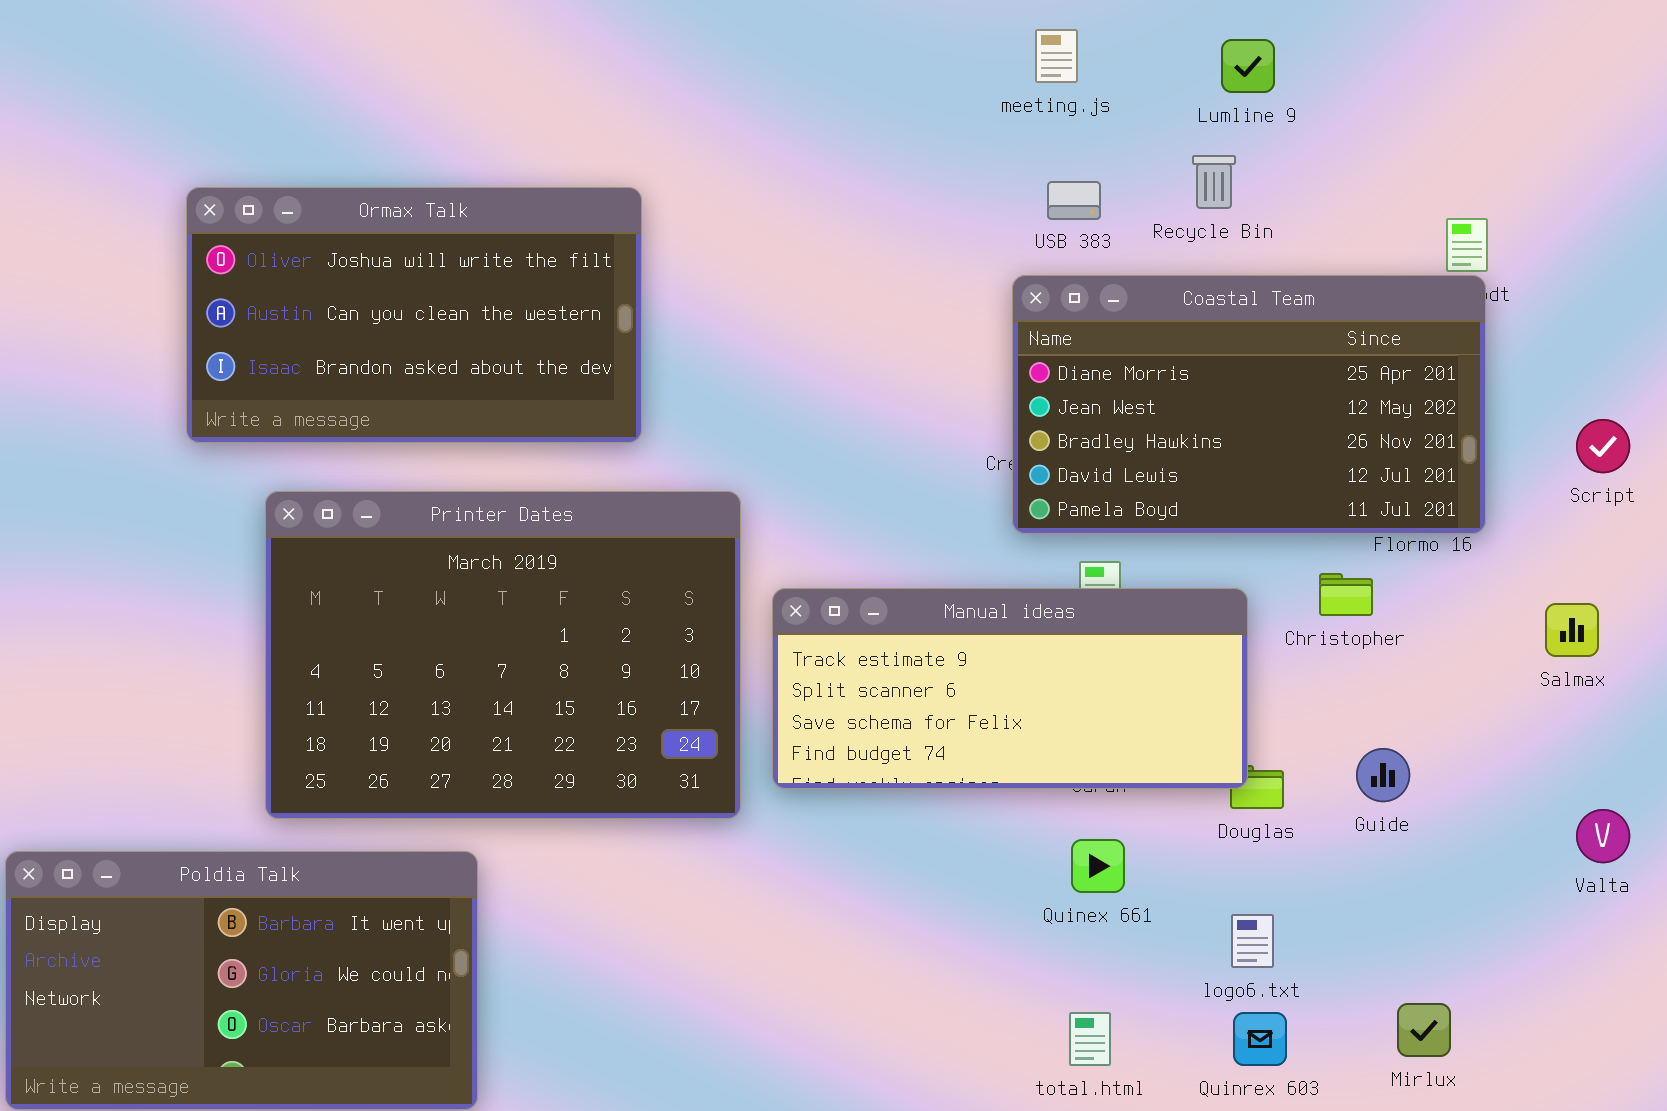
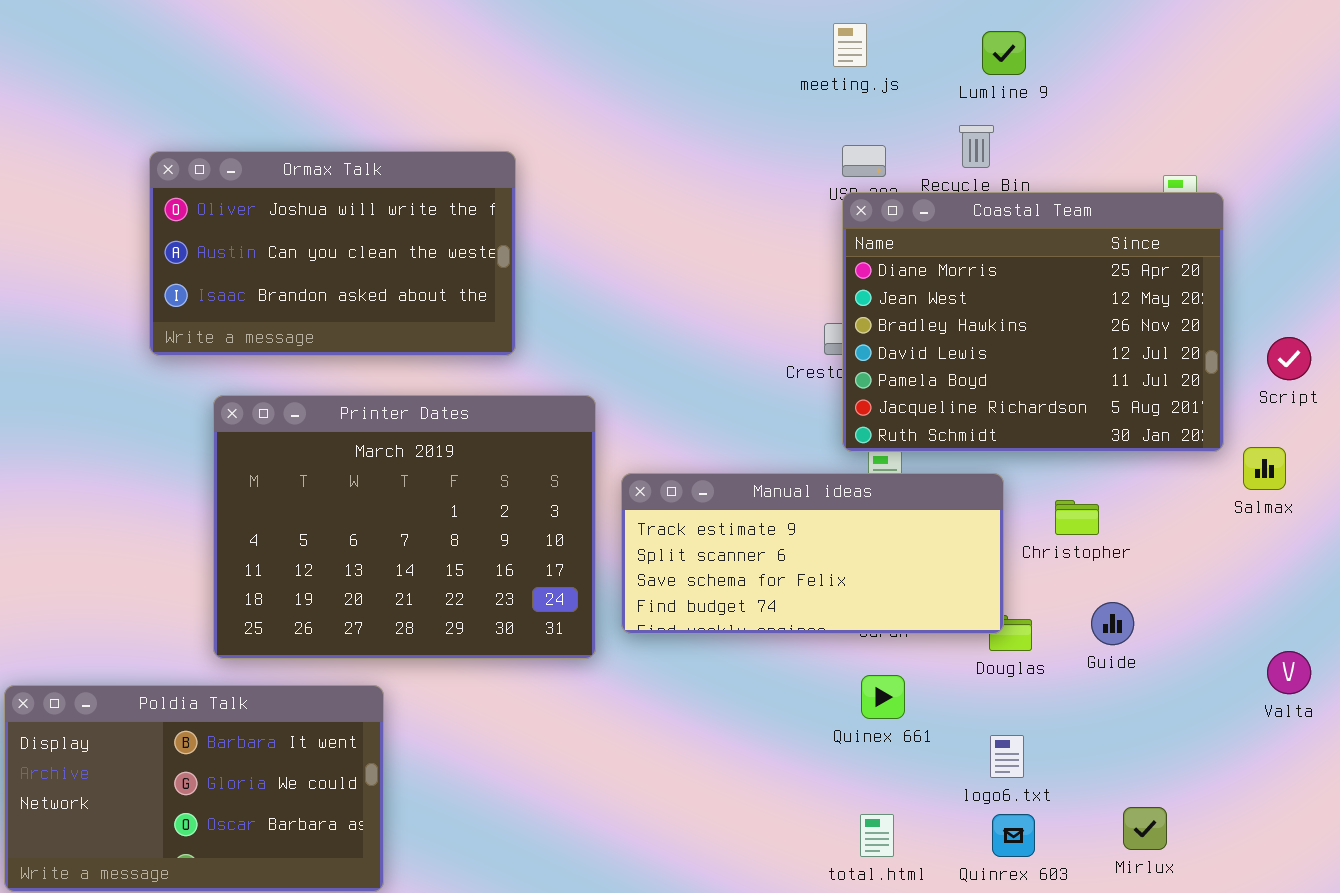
Coastal Team: [1012,275,1486,534] -> [842,192,1224,452], moved, resized
Christopher: [1319,573,1373,616] -> [1055,500,1099,535], moved
Salmax: [1545,603,1599,657] -> [1243,447,1286,490], moved

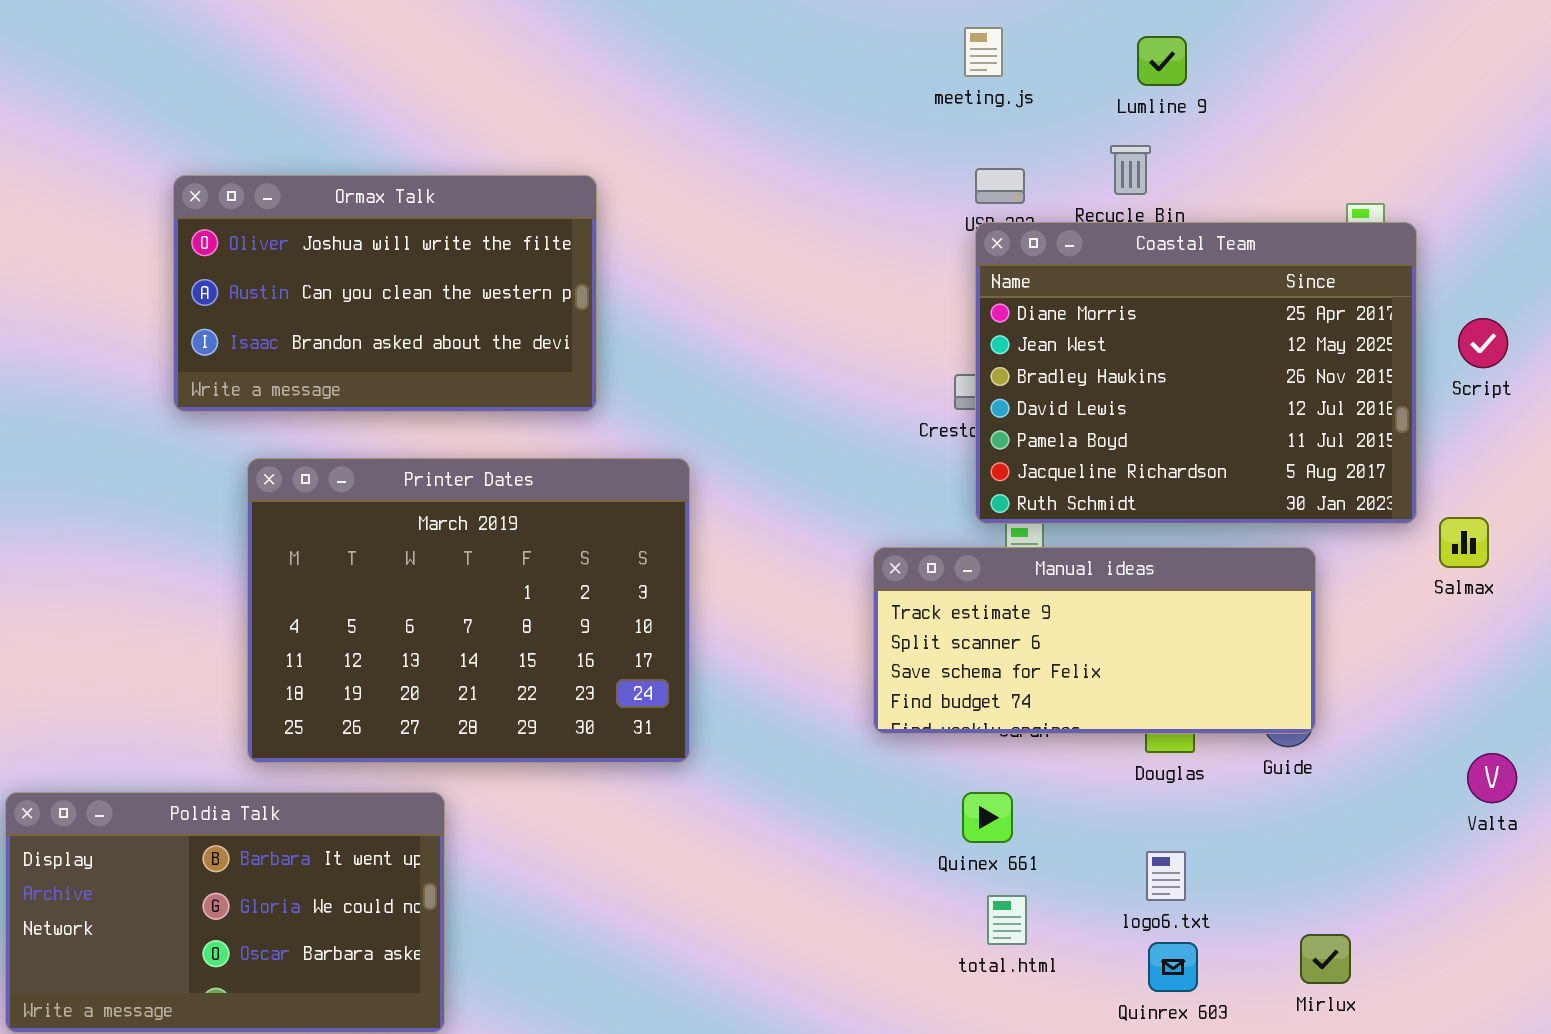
Script: [1267,337,1311,380] -> [1458,318,1508,368], moved
Manual ideas: [621,473,1004,634] -> [873,547,1316,734], moved
Quinex 661: [861,675,905,719] -> [962,792,1013,843], moved
total.html: [860,814,894,857] -> [987,895,1027,945], moved

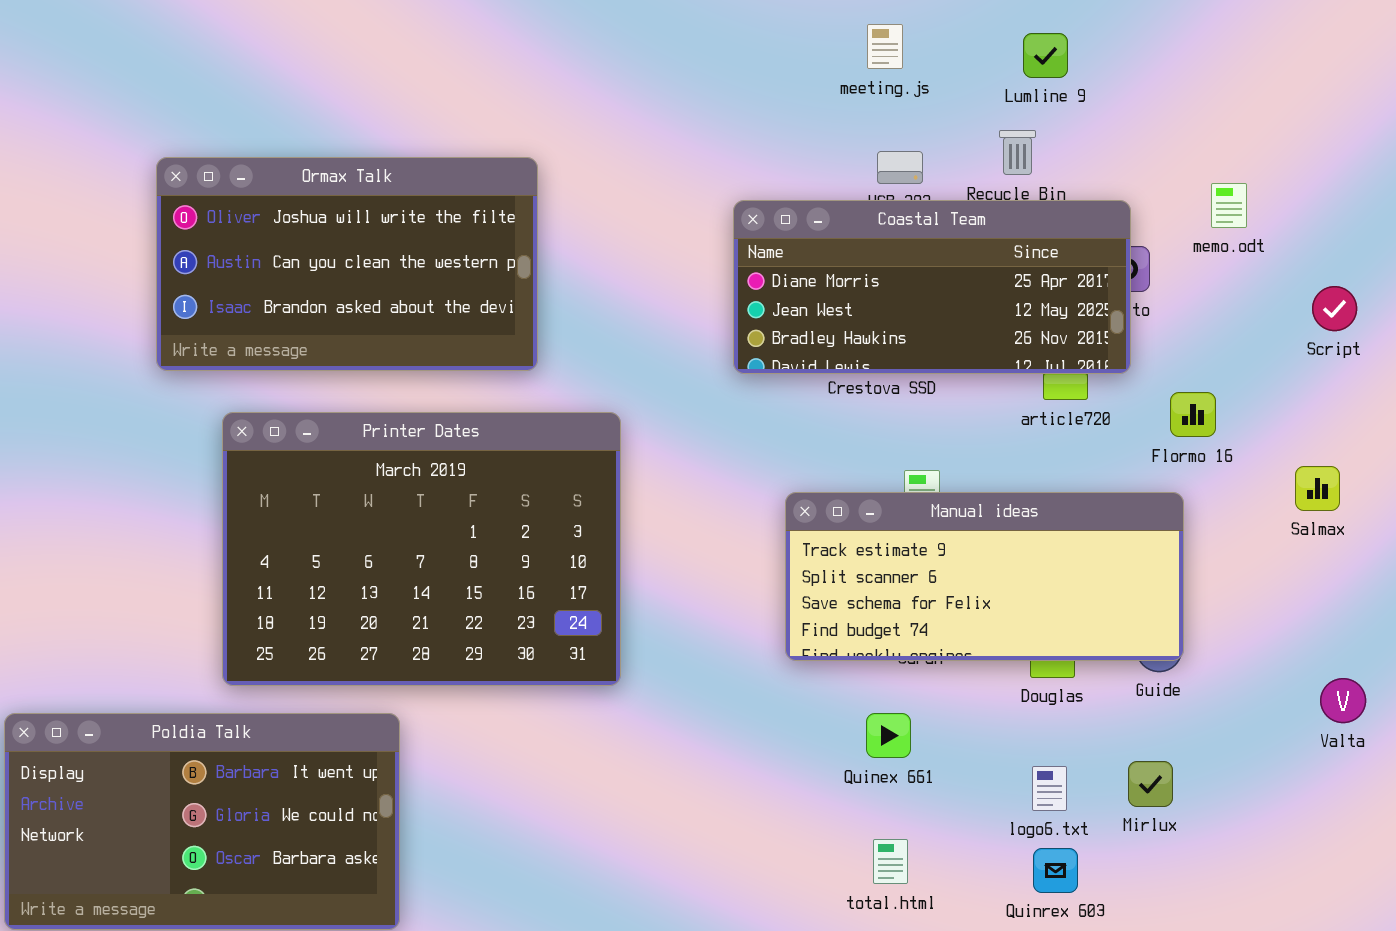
Coastal Team: [975,222,1417,524] -> [733,200,1131,374], moved, resized
total.html: [987,895,1027,945] -> [873,839,908,884], moved
Mirlux: [1300,934,1351,984] -> [1128,761,1173,807], moved

